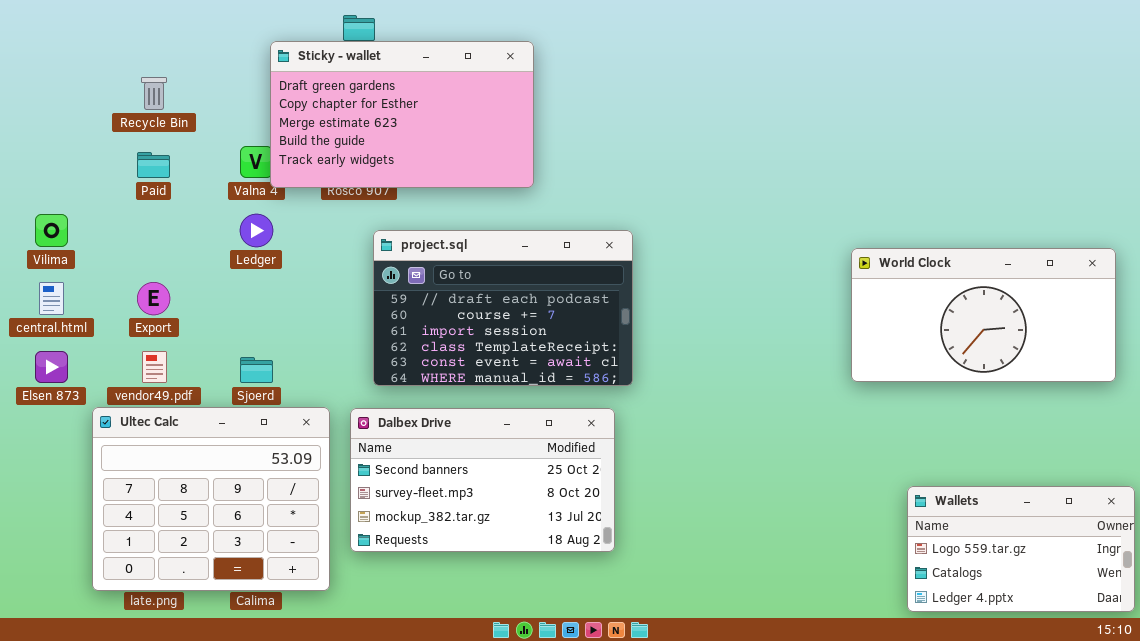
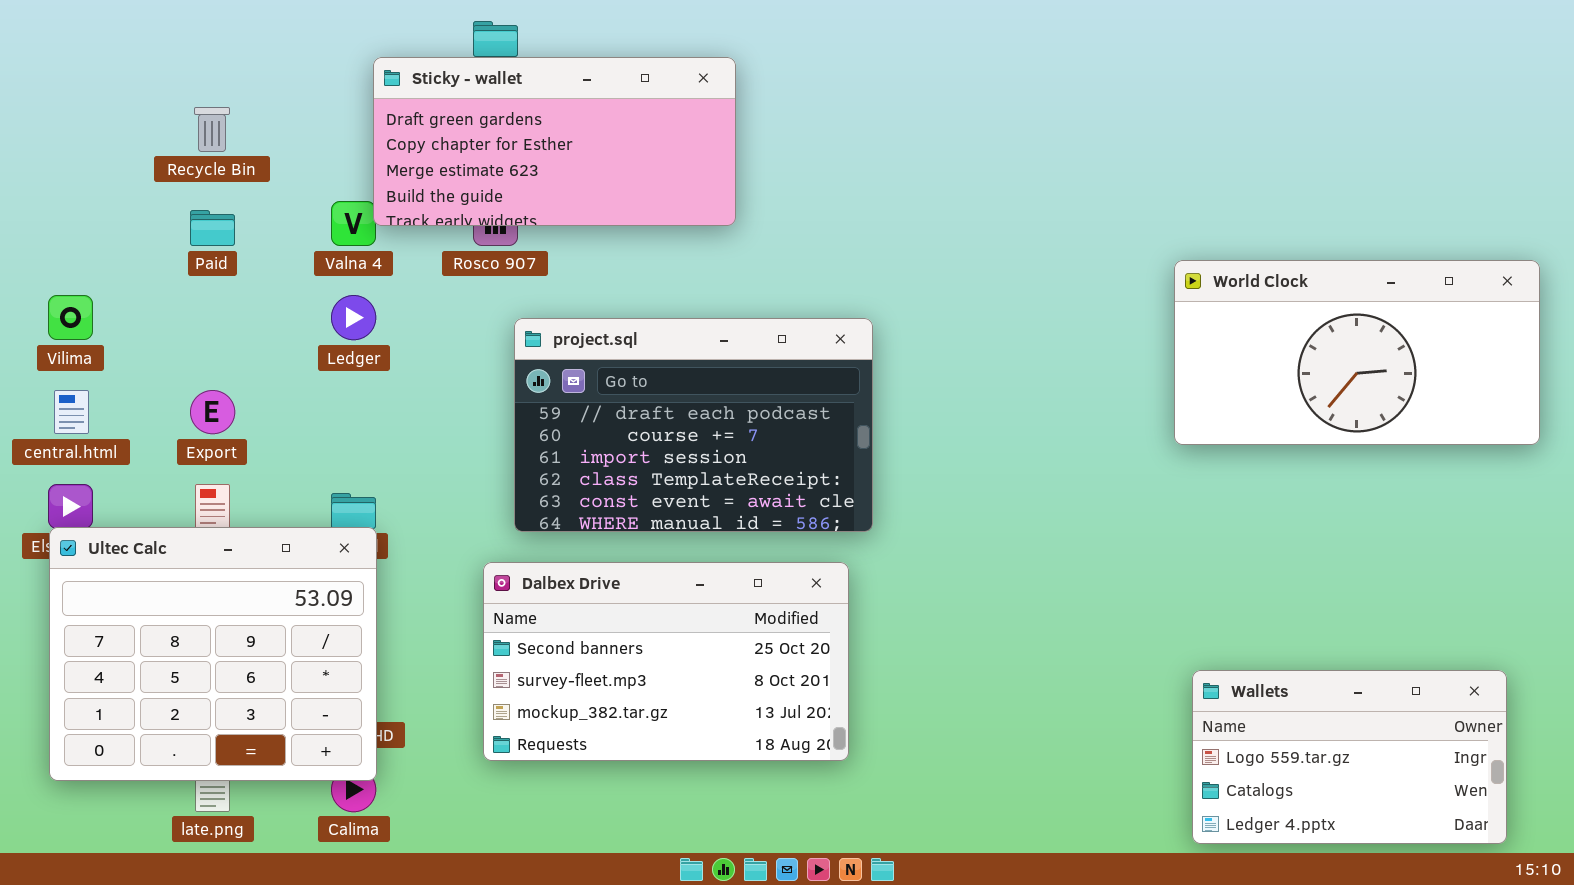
Sticky - wallet: [270,41,534,188] -> [373,57,736,226], resized
World Clock: [851,248,1116,382] -> [1174,260,1540,445], moved
Ultec Calc: [92,407,330,591] -> [49,527,377,781], moved
Wallets: [907,486,1135,612] -> [1192,670,1507,844], moved

